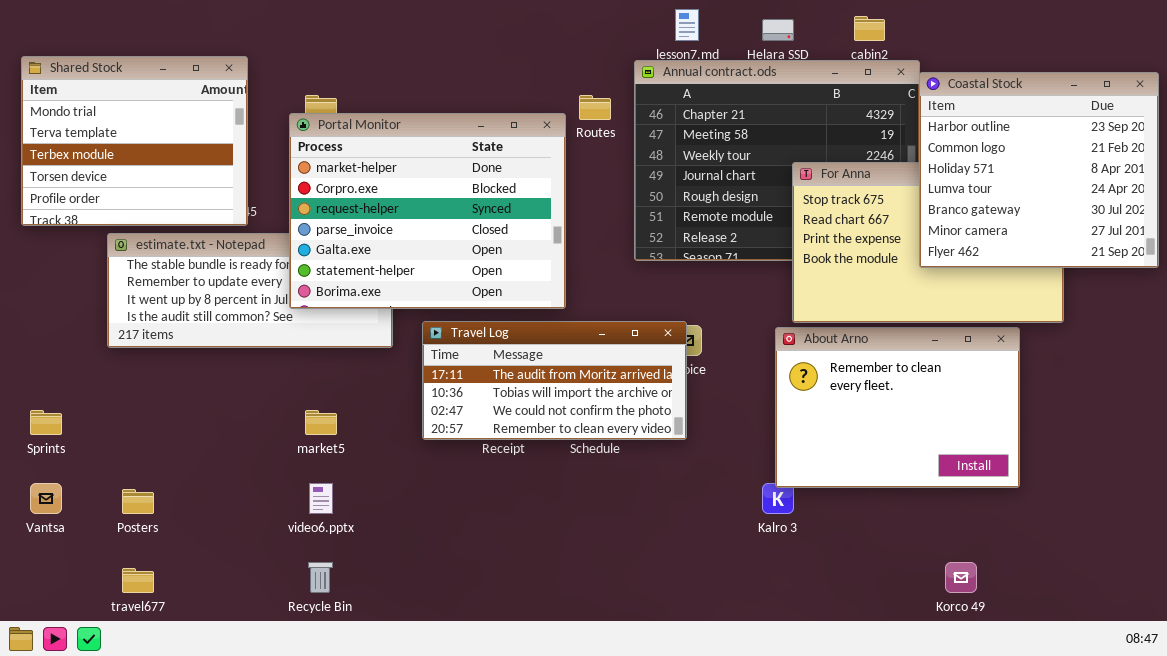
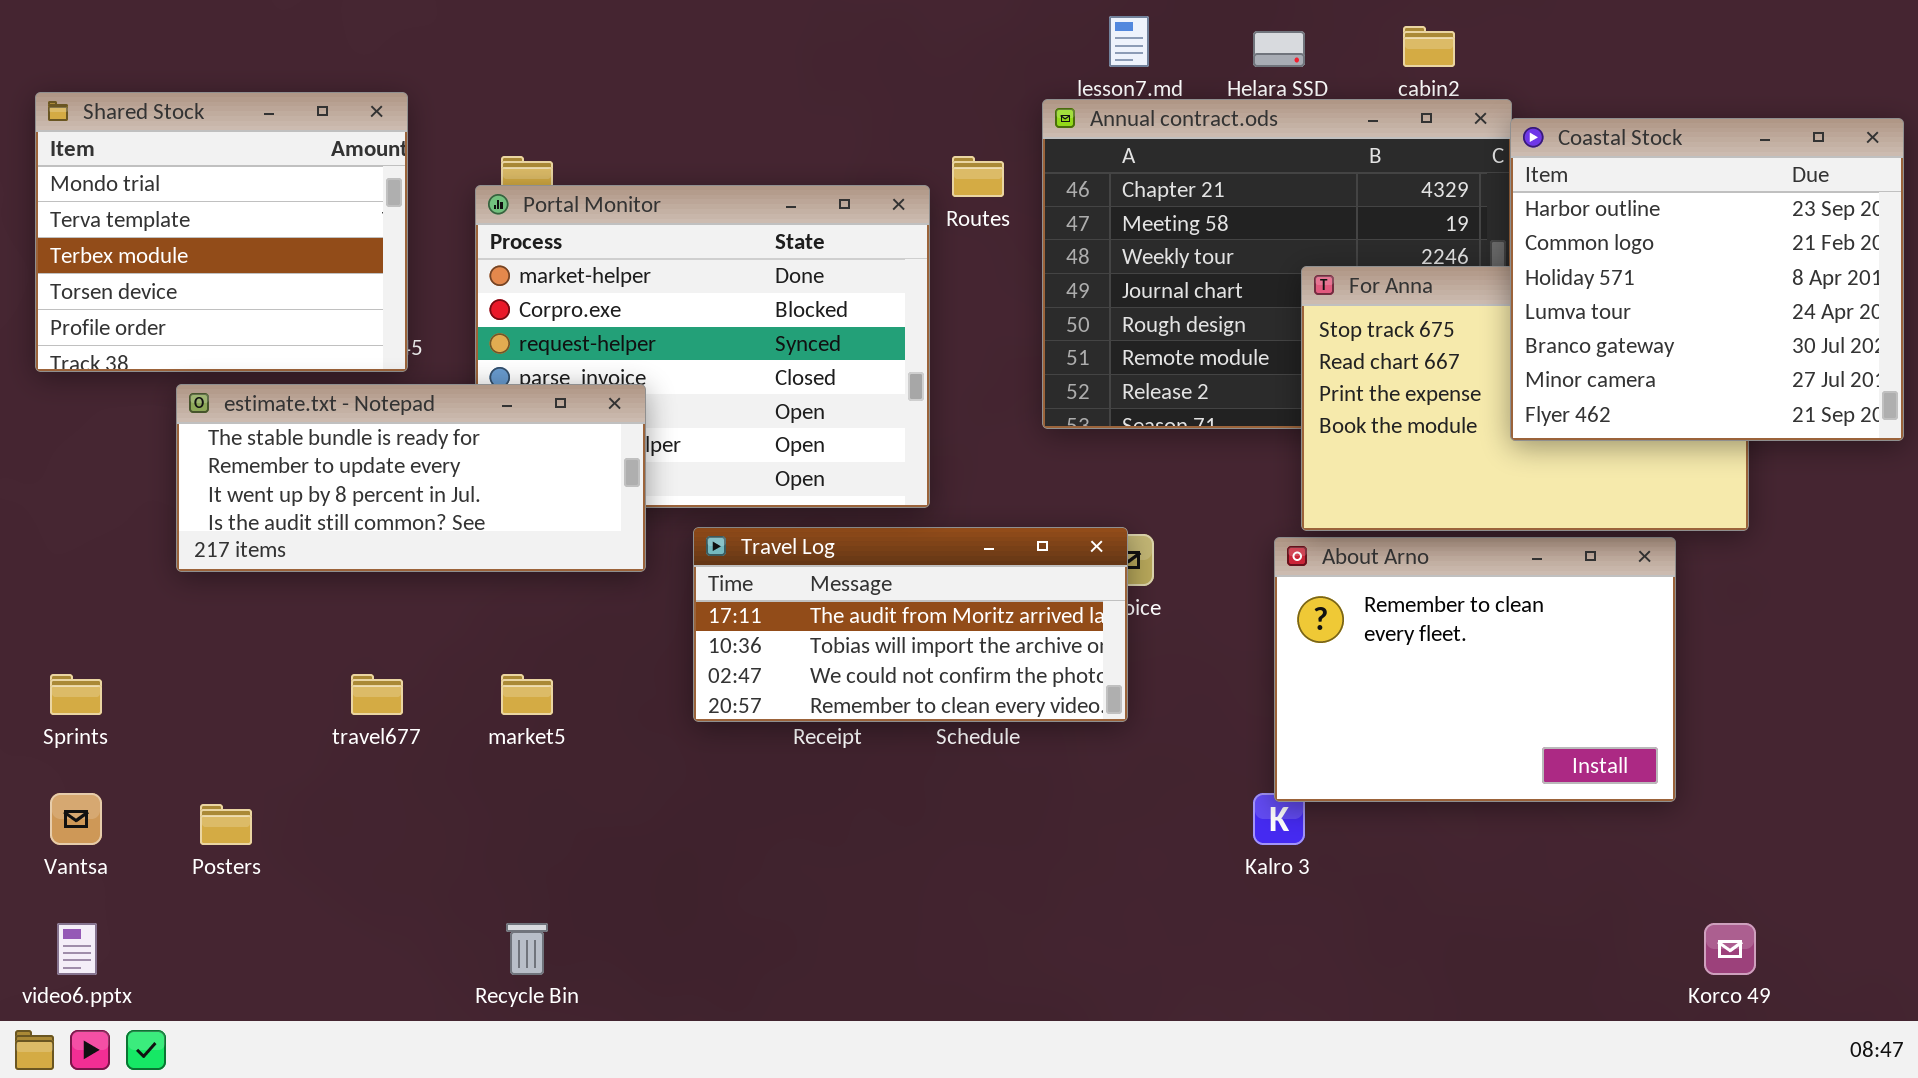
estimate.txt - Notepad: [107,233,393,348] -> [176,384,646,572], raised
video6.pptx: [309,483,333,514] -> [57,923,97,975], moved
Korco 49: [945,562,977,593] -> [1704,923,1756,975], moved
travel677: [122,568,154,593] -> [351,674,403,715], moved

